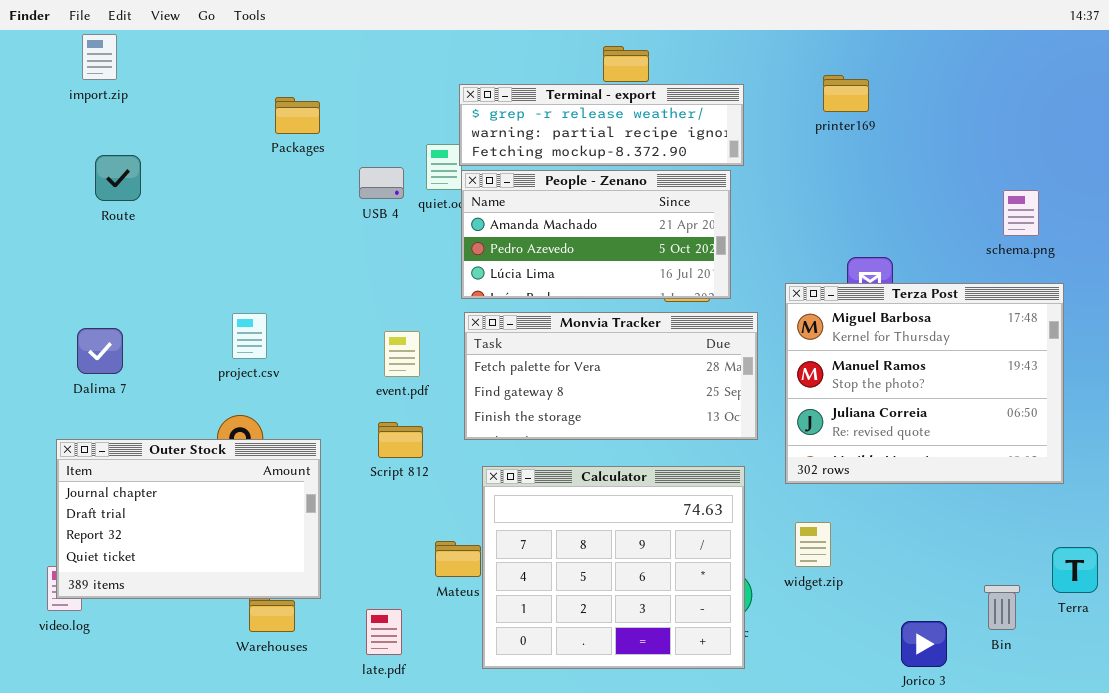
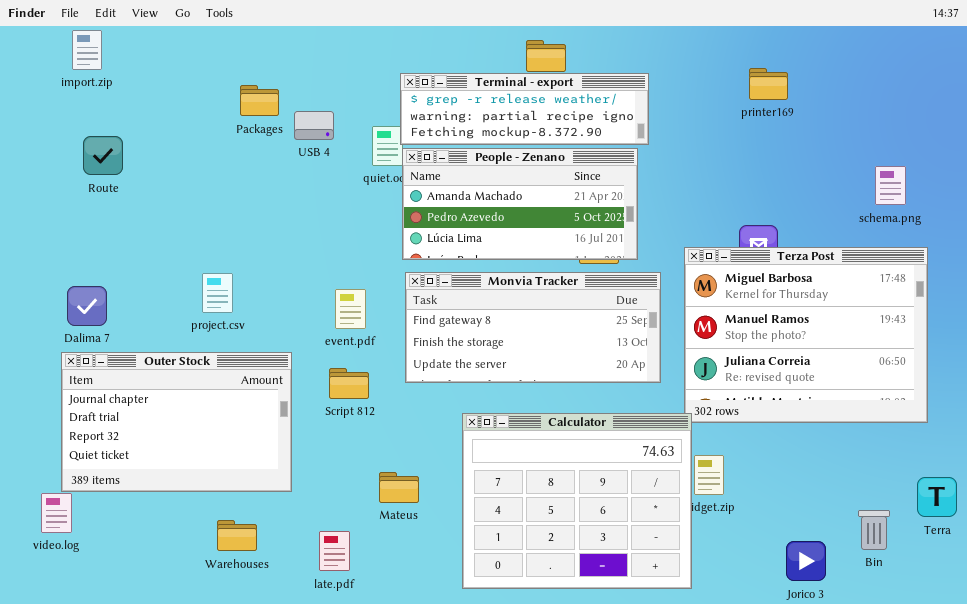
printer169: [823,75,869,112] -> [749,68,788,100], moved
USB 4: [359,167,404,199] -> [294,111,334,140], moved
Monvia Tracker: [464,312,758,440] -> [405,272,661,383], scrolled down 1 row
Outer Stock: [56,439,321,599] -> [61,352,292,492], moved
Calculator: [482,466,745,669] -> [462,413,692,589], moved

